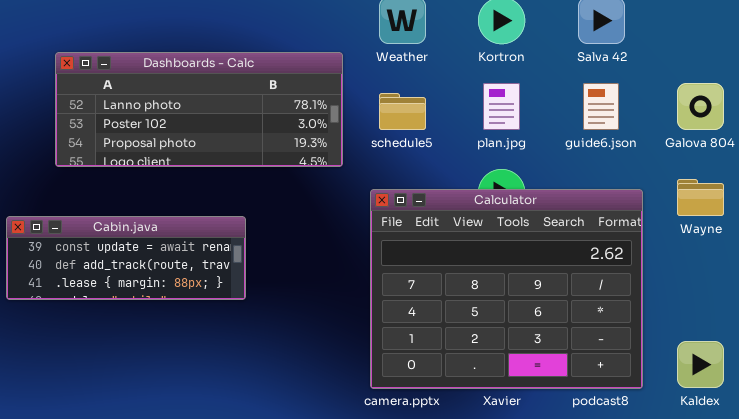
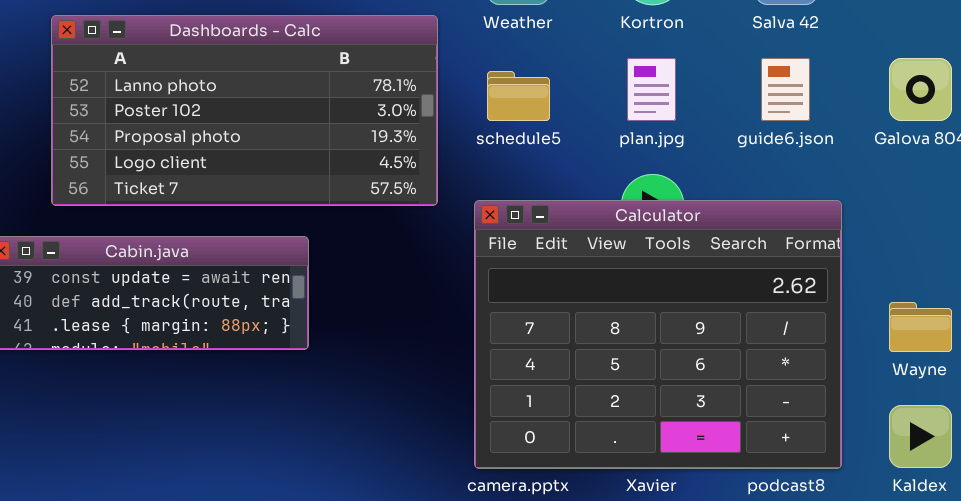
Dashboards - Calc: [55,52,343,167] -> [51,15,438,206], resized
Wayne: [677,179,724,216] -> [889,302,952,352], moved

